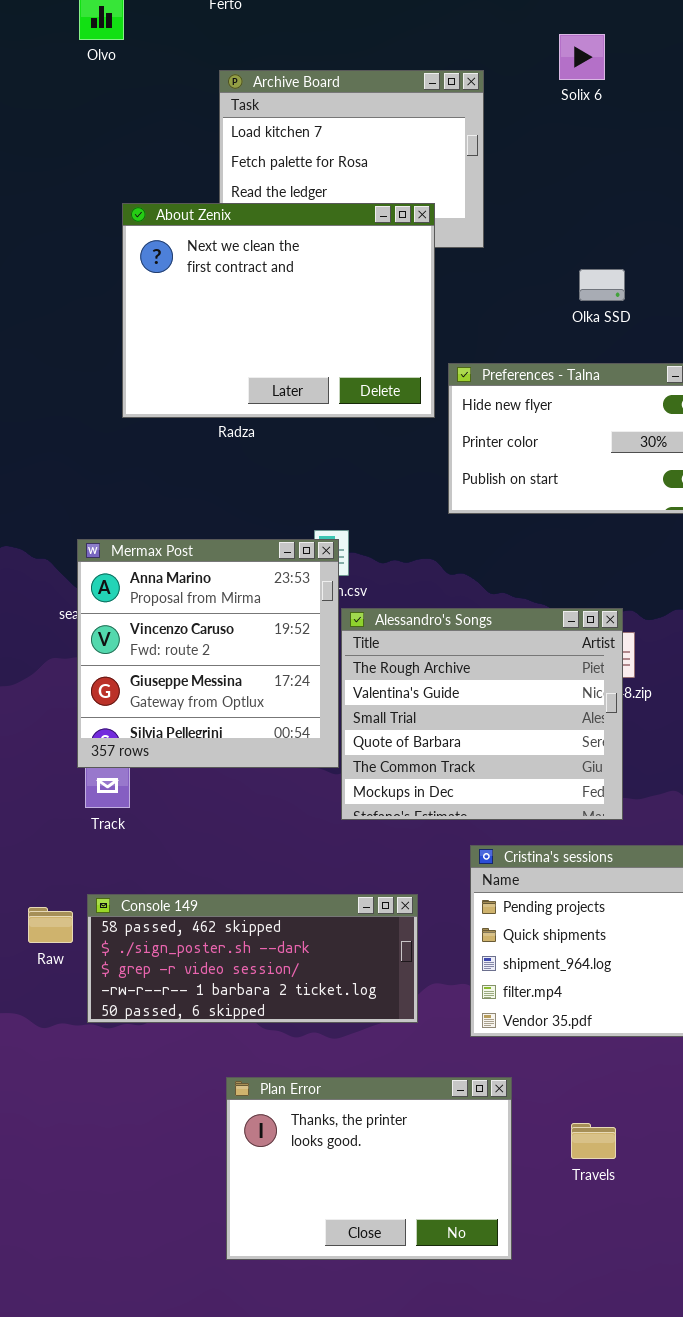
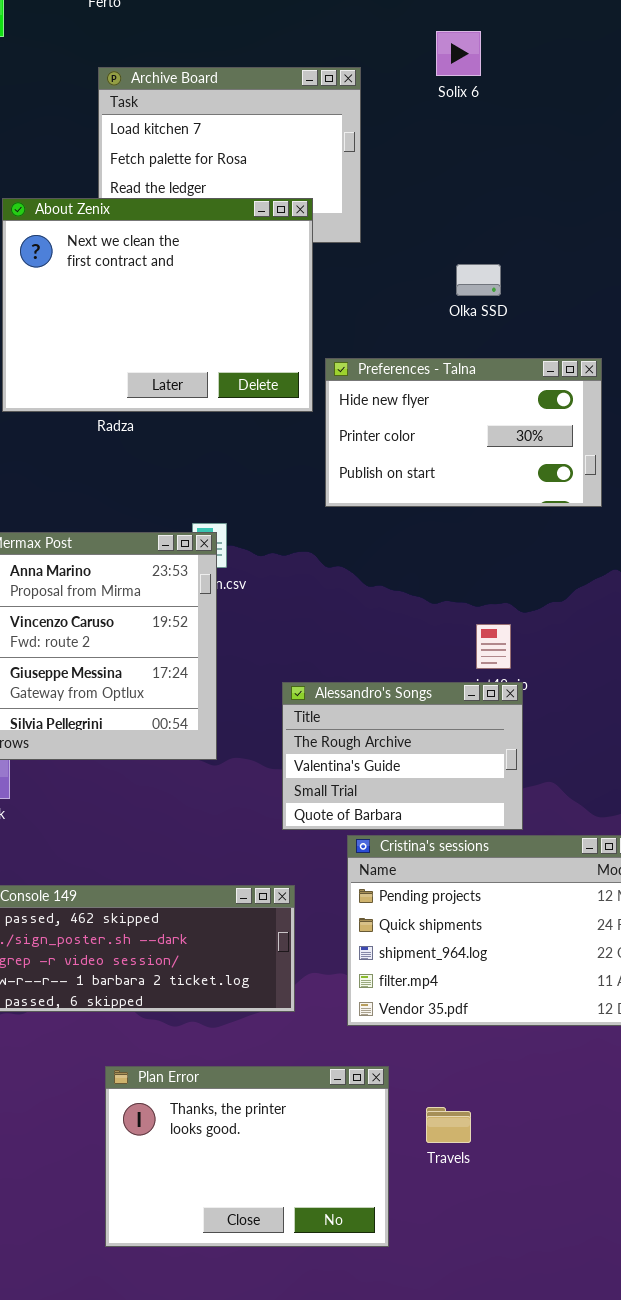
Alessandro's Songs: [341,608,623,820] -> [282,682,523,830], moved, resized
Travels: [571,1123,616,1159] -> [426,1107,471,1143], moved

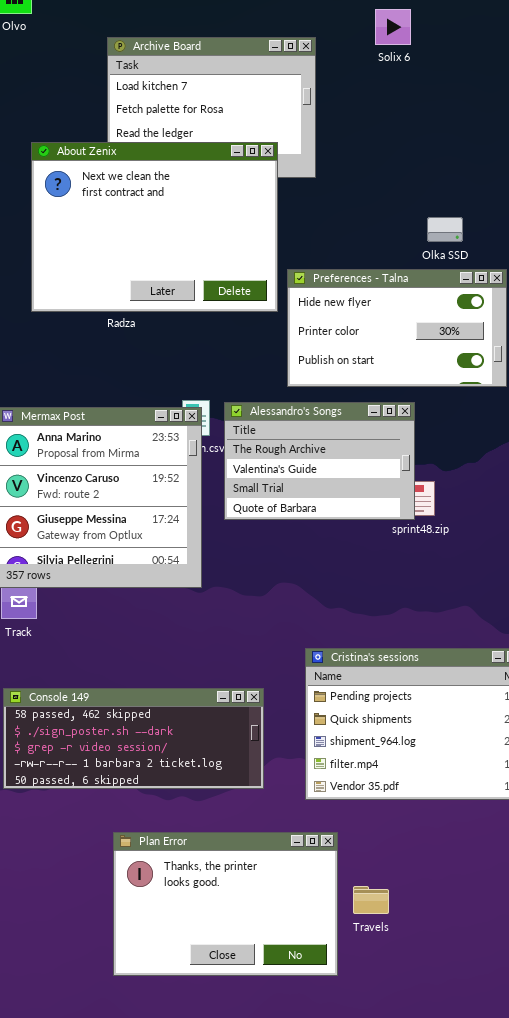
Olka SSD: [456,264,501,296] -> [427,217,463,242], moved
Alessandro's Songs: [282,682,523,830] -> [224,402,415,520], moved
Travels: [426,1107,471,1143] -> [353,886,389,914], moved

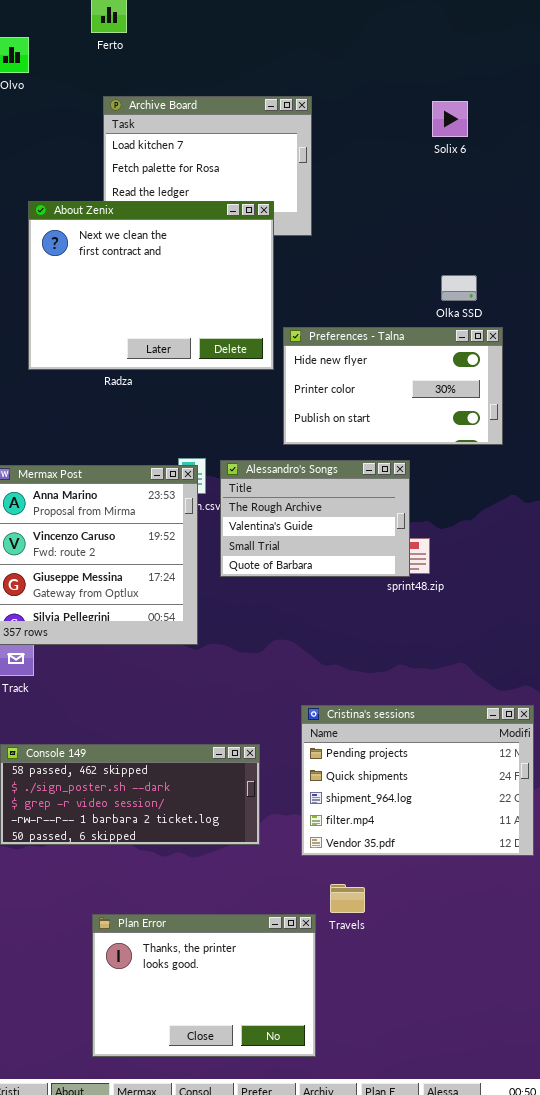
Solix 6: [375,9,411,45] -> [432,101,468,137], moved
Olka SSD: [427,217,463,242] -> [441,275,477,301], moved
Plan Error: [113,832,338,976] -> [92,914,316,1057], moved
Travels: [353,886,389,914] -> [330,884,365,913], moved

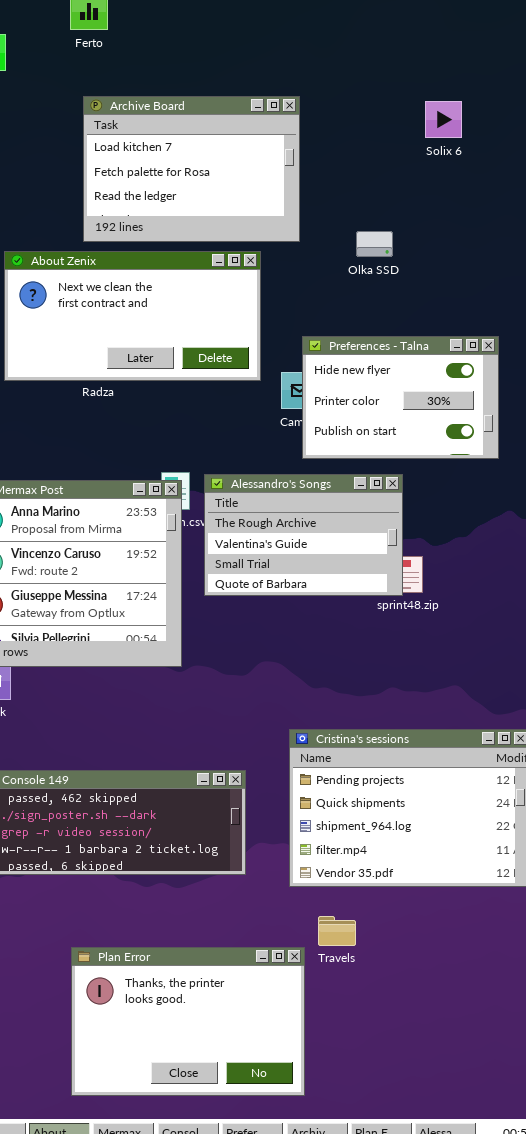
About Zenix: [28,201,274,370] -> [4,251,261,381], resized
Olka SSD: [441,275,477,301] -> [356,231,393,257], moved
Preferences - Talna: [283,327,503,445] -> [302,336,499,459], resized

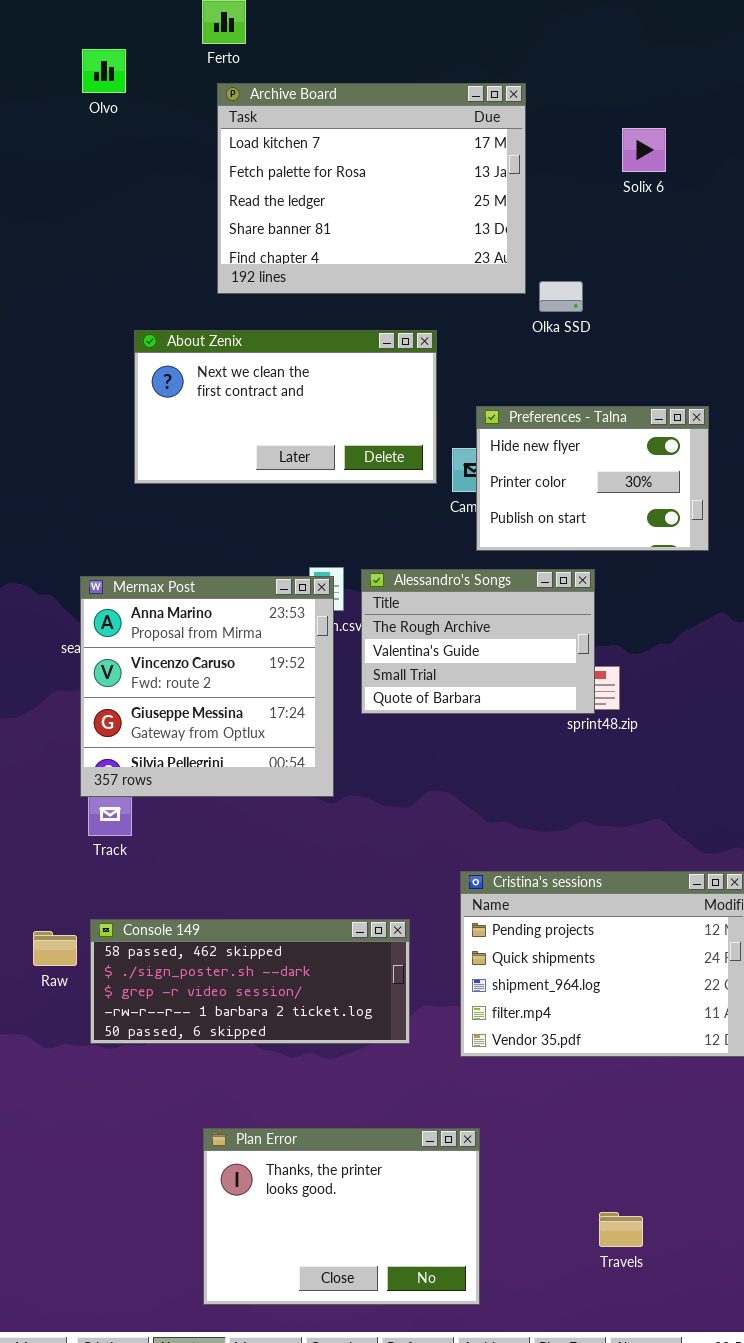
Archive Board: [83,96,300,242] -> [217,83,526,294], resized
About Zenix: [4,251,261,381] -> [134,330,437,484], moved
Travels: [318,916,356,946] -> [599,1212,643,1247], moved

